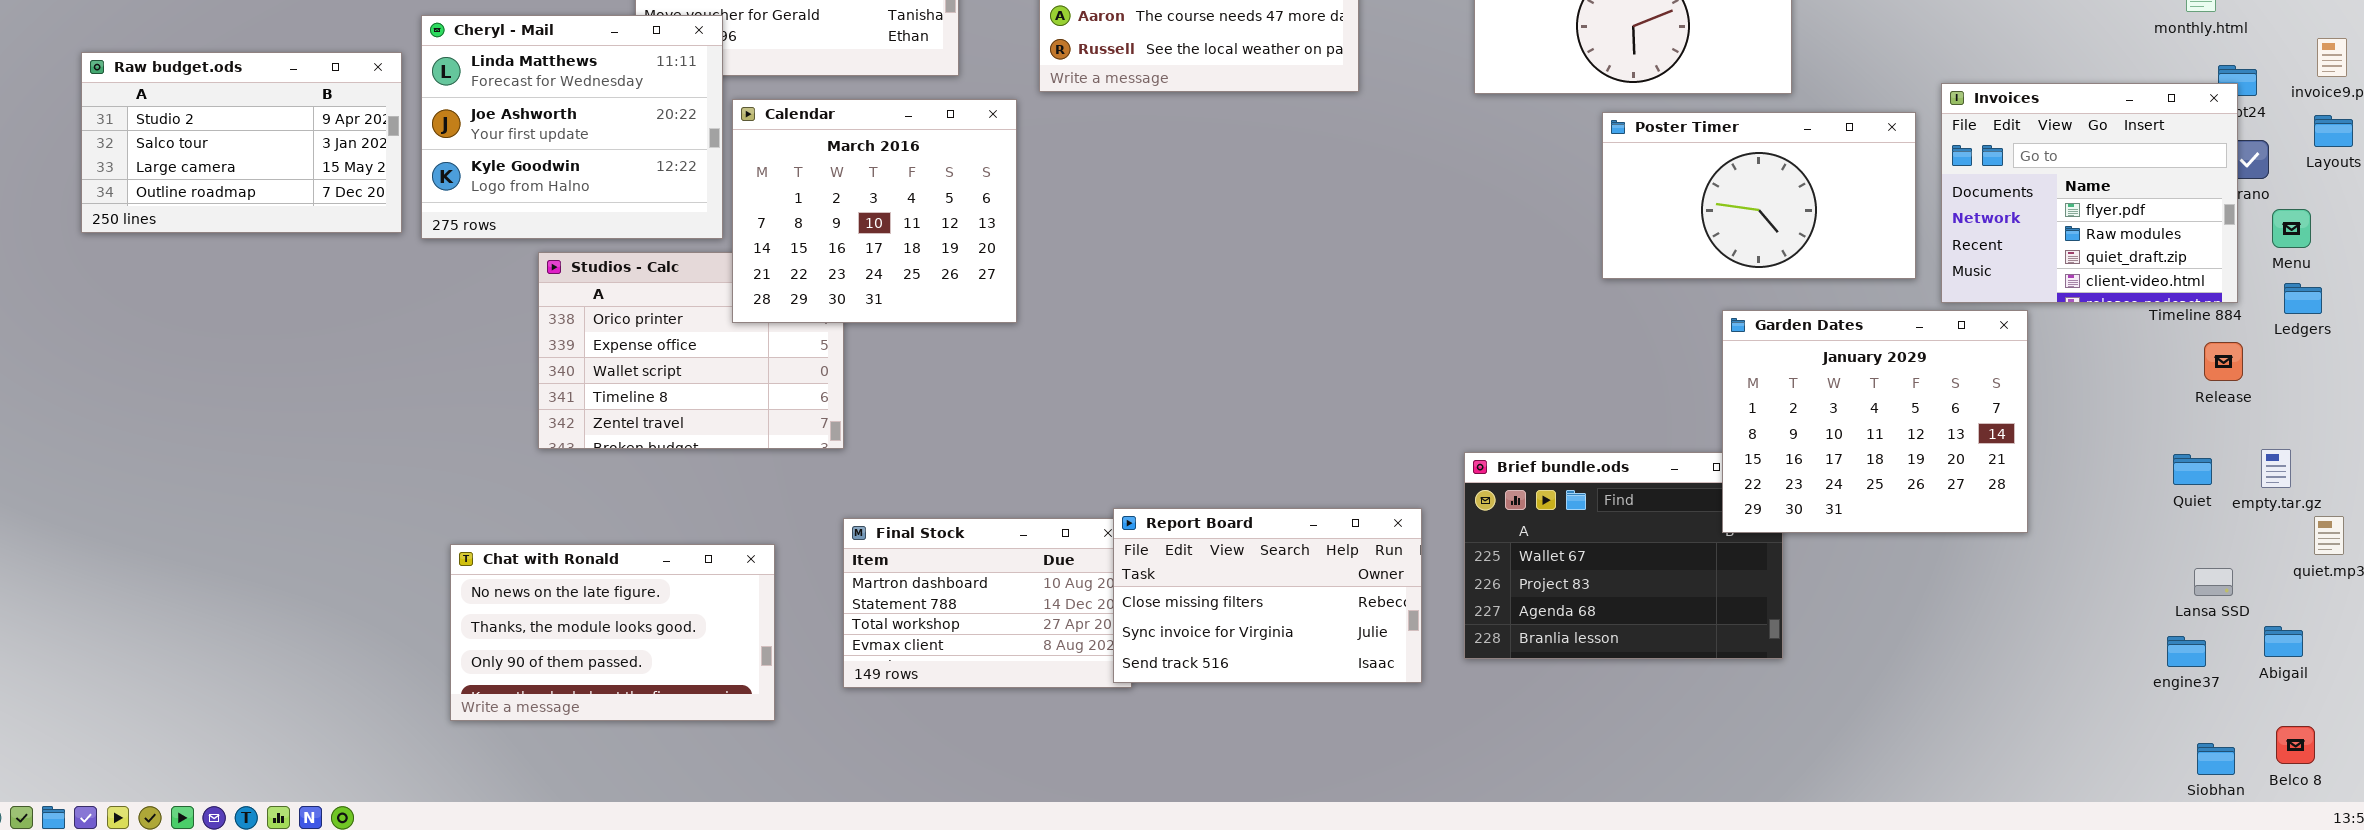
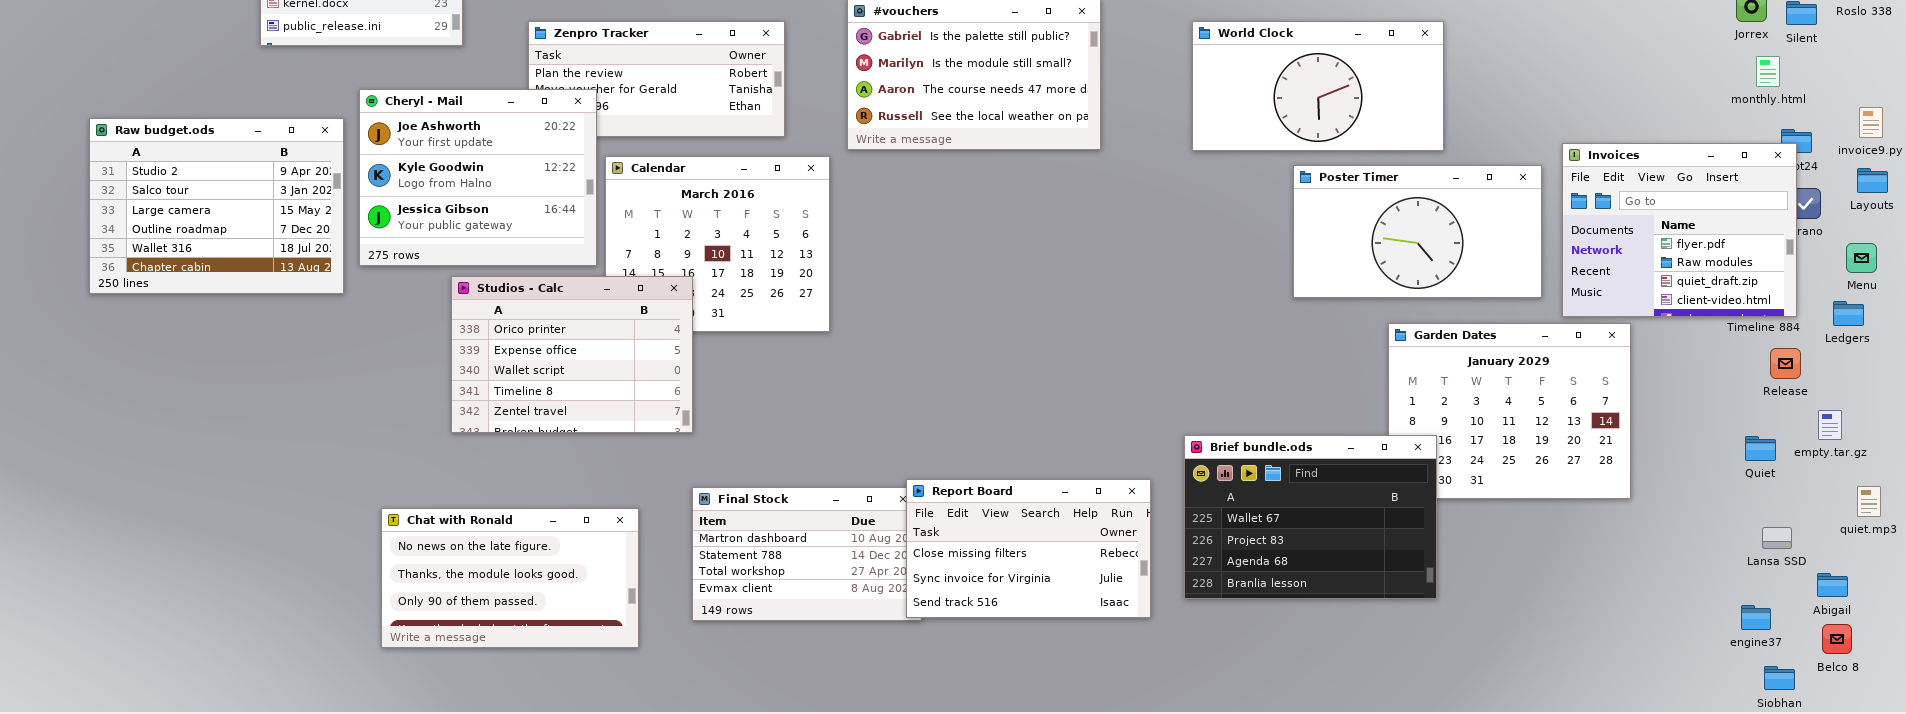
Cheryl - Mail: [421,15,723,239] -> [359,89,597,266], scrolled down 1 row
Raw budget.ods: [81,52,402,233] -> [89,118,344,294], resized
Menu: [2272,209,2311,248] -> [1846,243,1877,273], moved
Studios - Calc: [538,252,844,449] -> [451,276,693,433], raised
empty.tar.gz: [2261,449,2291,488] -> [1818,410,1842,440], moved
Brief bundle.ods: [1464,452,1783,659] -> [1184,435,1437,599], raised
engine37: [2167,636,2206,667] -> [1741,605,1771,630], moved
Belco 8: [2276,726,2315,764] -> [1822,624,1852,654], moved

